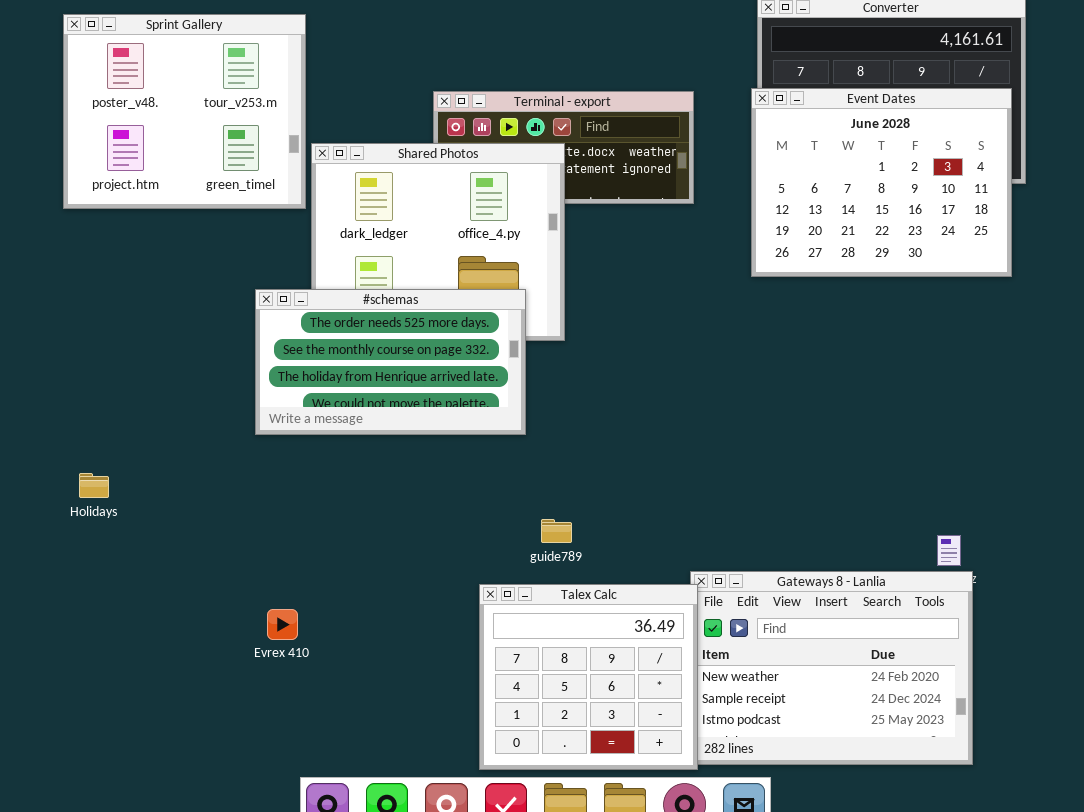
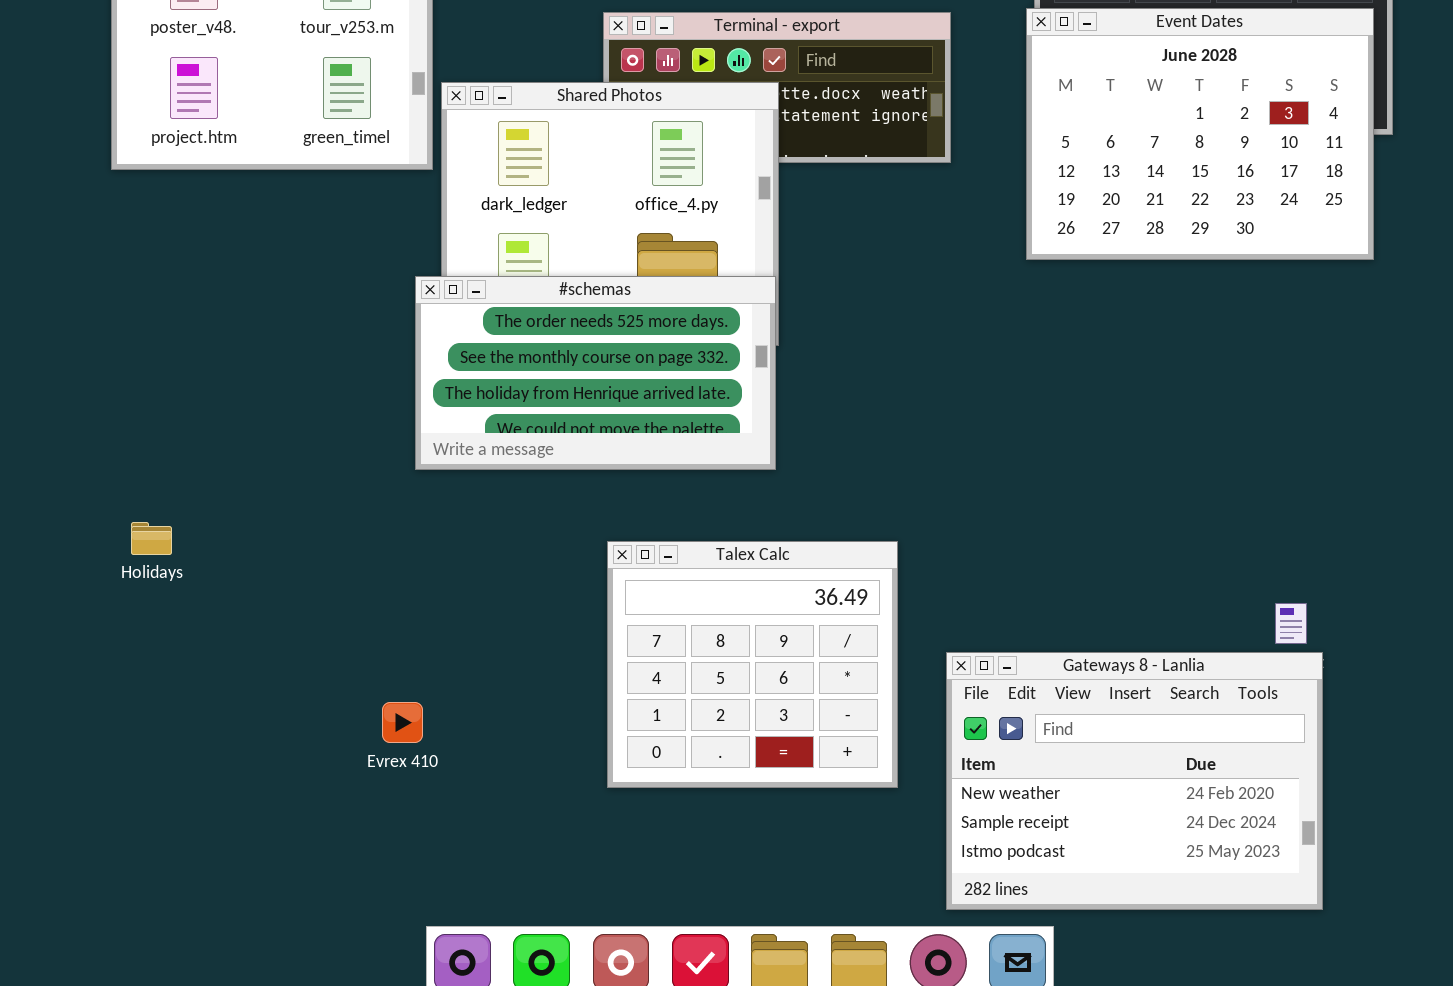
#schemas: [255,289,526,435] -> [415,276,776,470], moved
Talex Calc: [479,584,698,770] -> [607,541,898,788], moved

